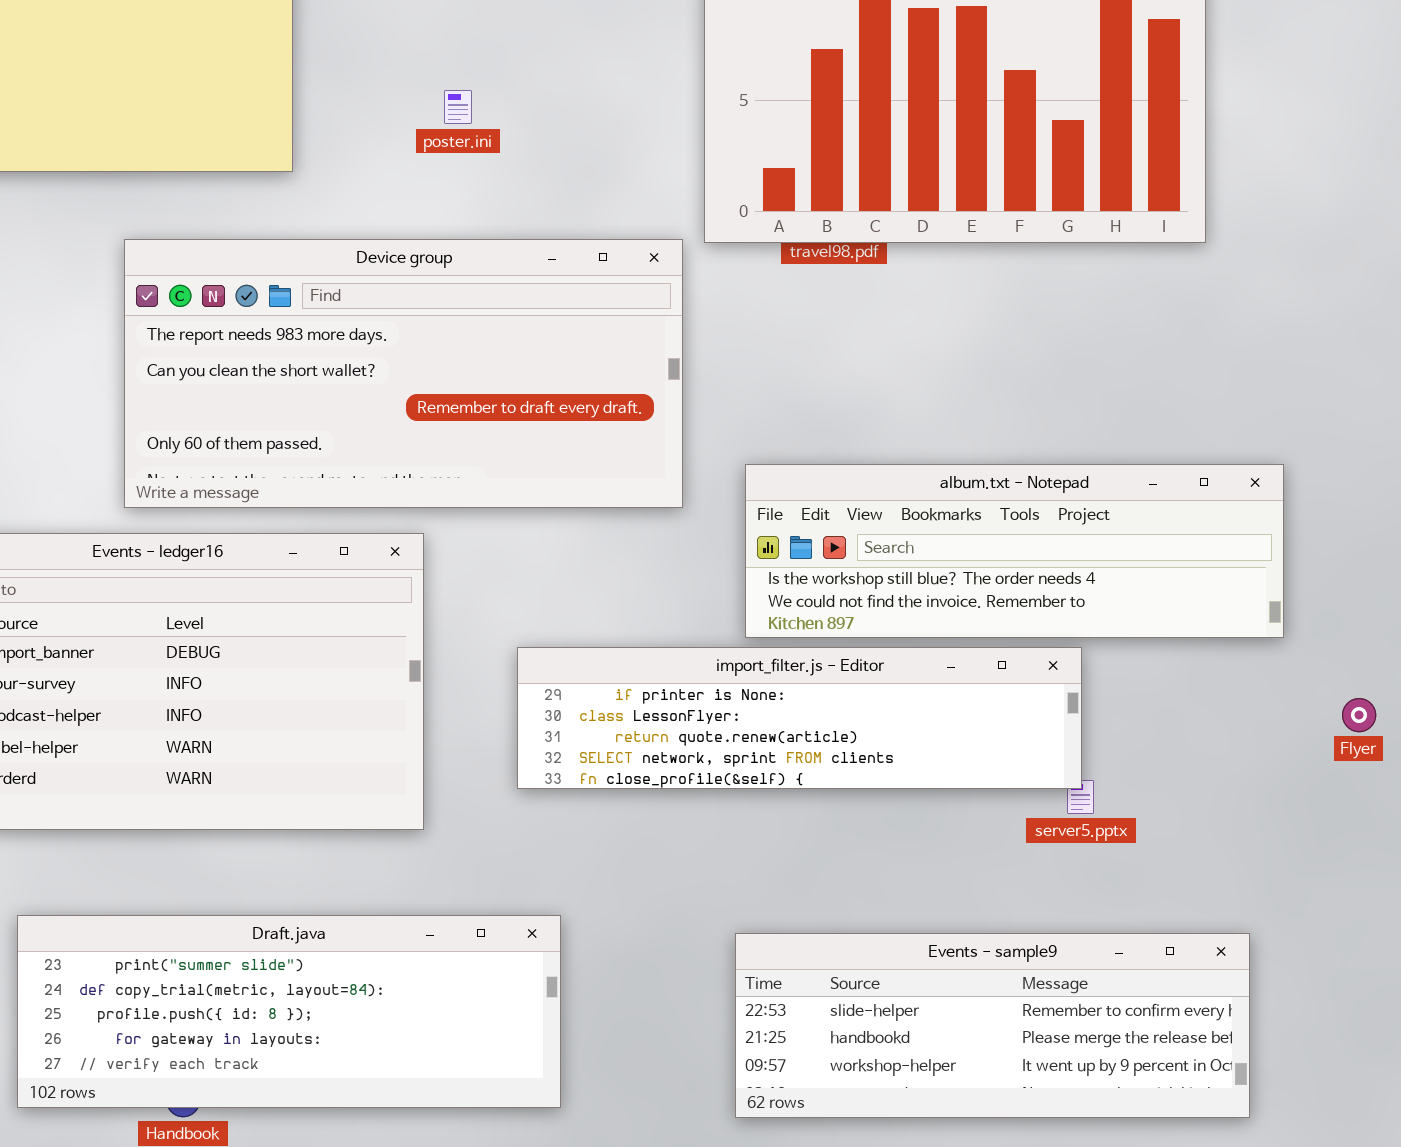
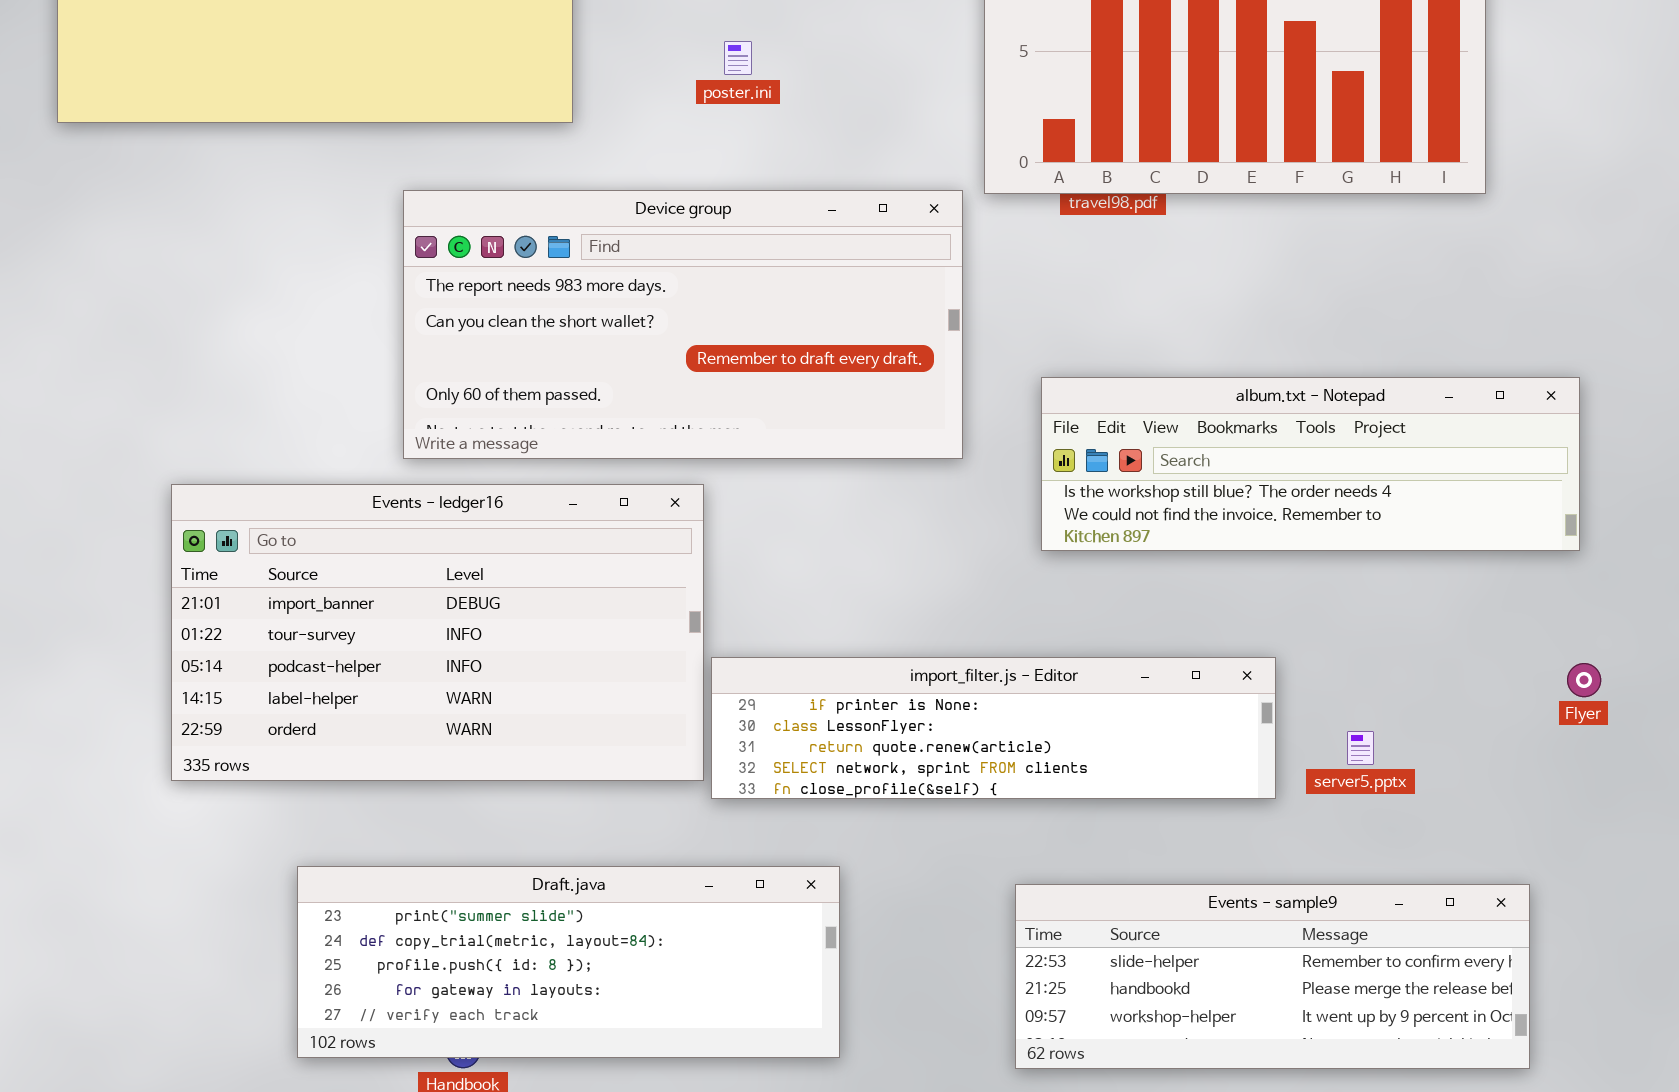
album.txt - Notepad: [745,464,1284,638] -> [1041,377,1580,551], moved
import_filter.js - Editor: [517,647,1082,789] -> [711,657,1276,799], moved
Flyer: [1342,698,1376,732] -> [1567,663,1601,697], moved

